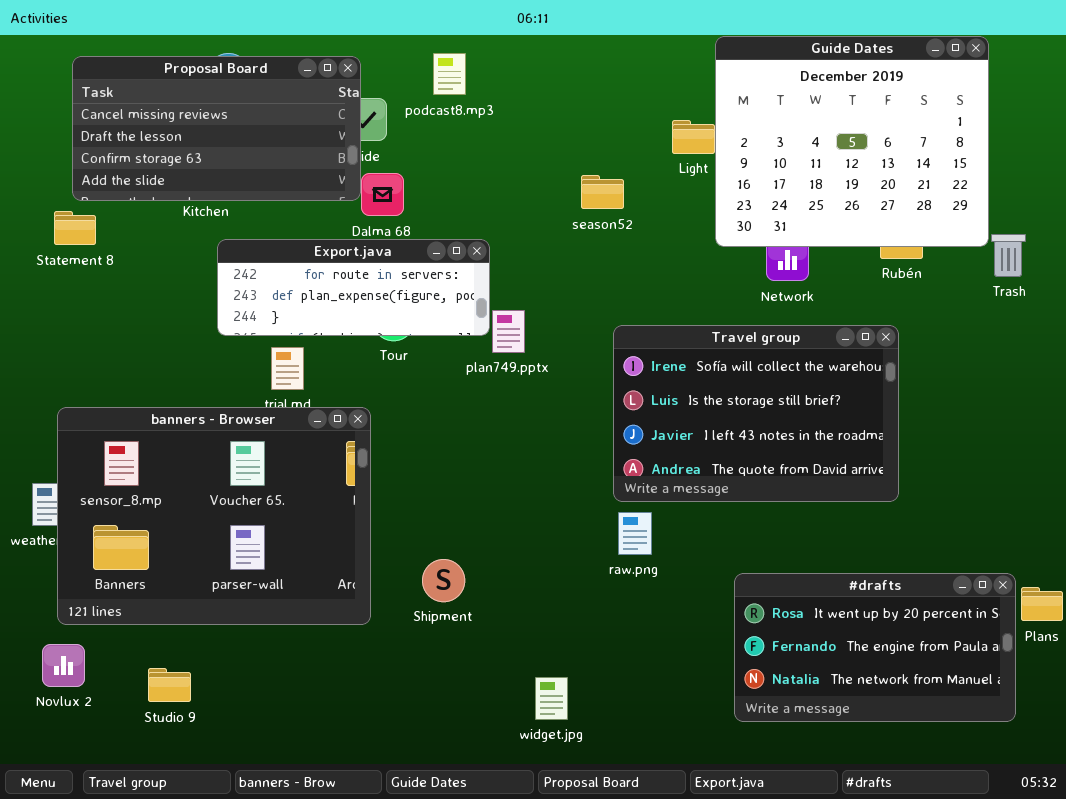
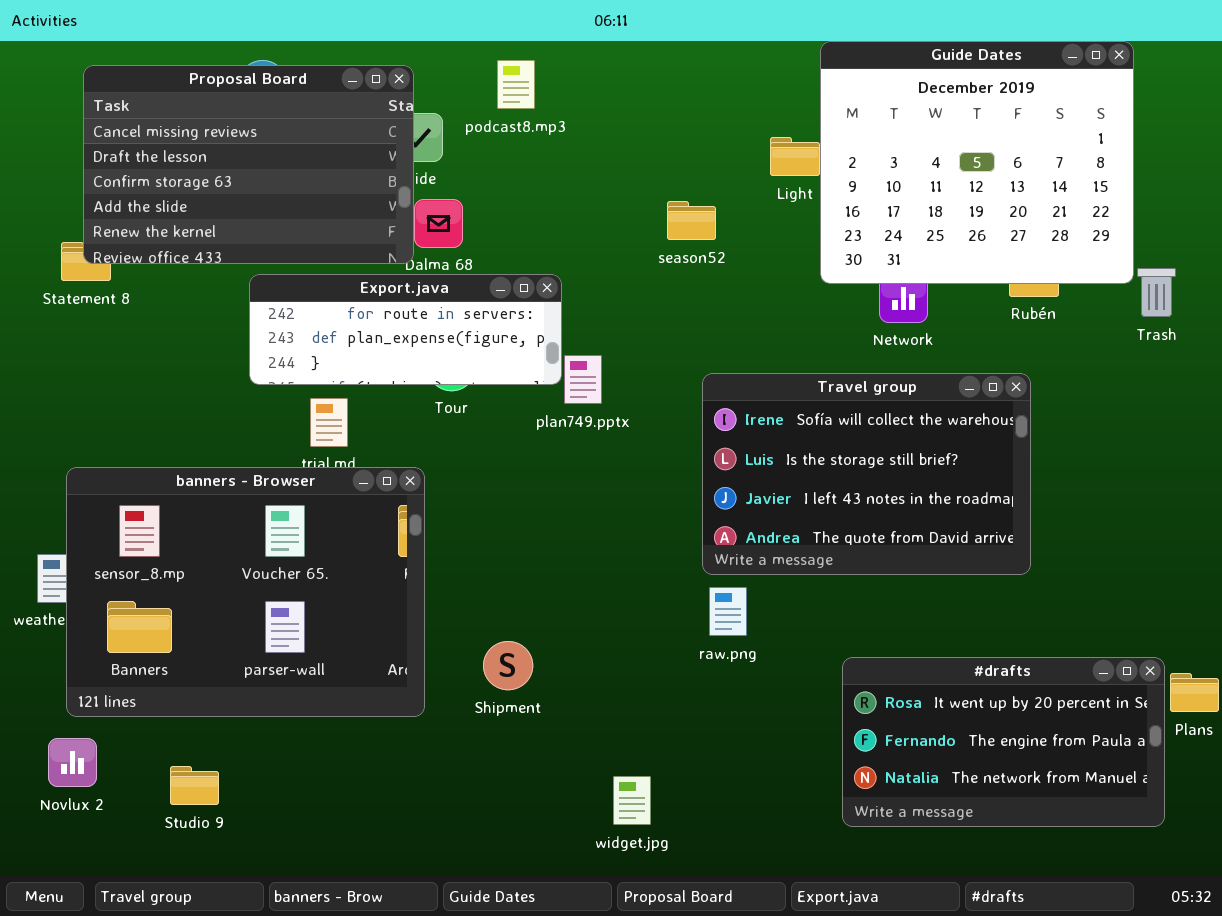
Proposal Board: [72,56,361,201] -> [83,65,414,264], resized

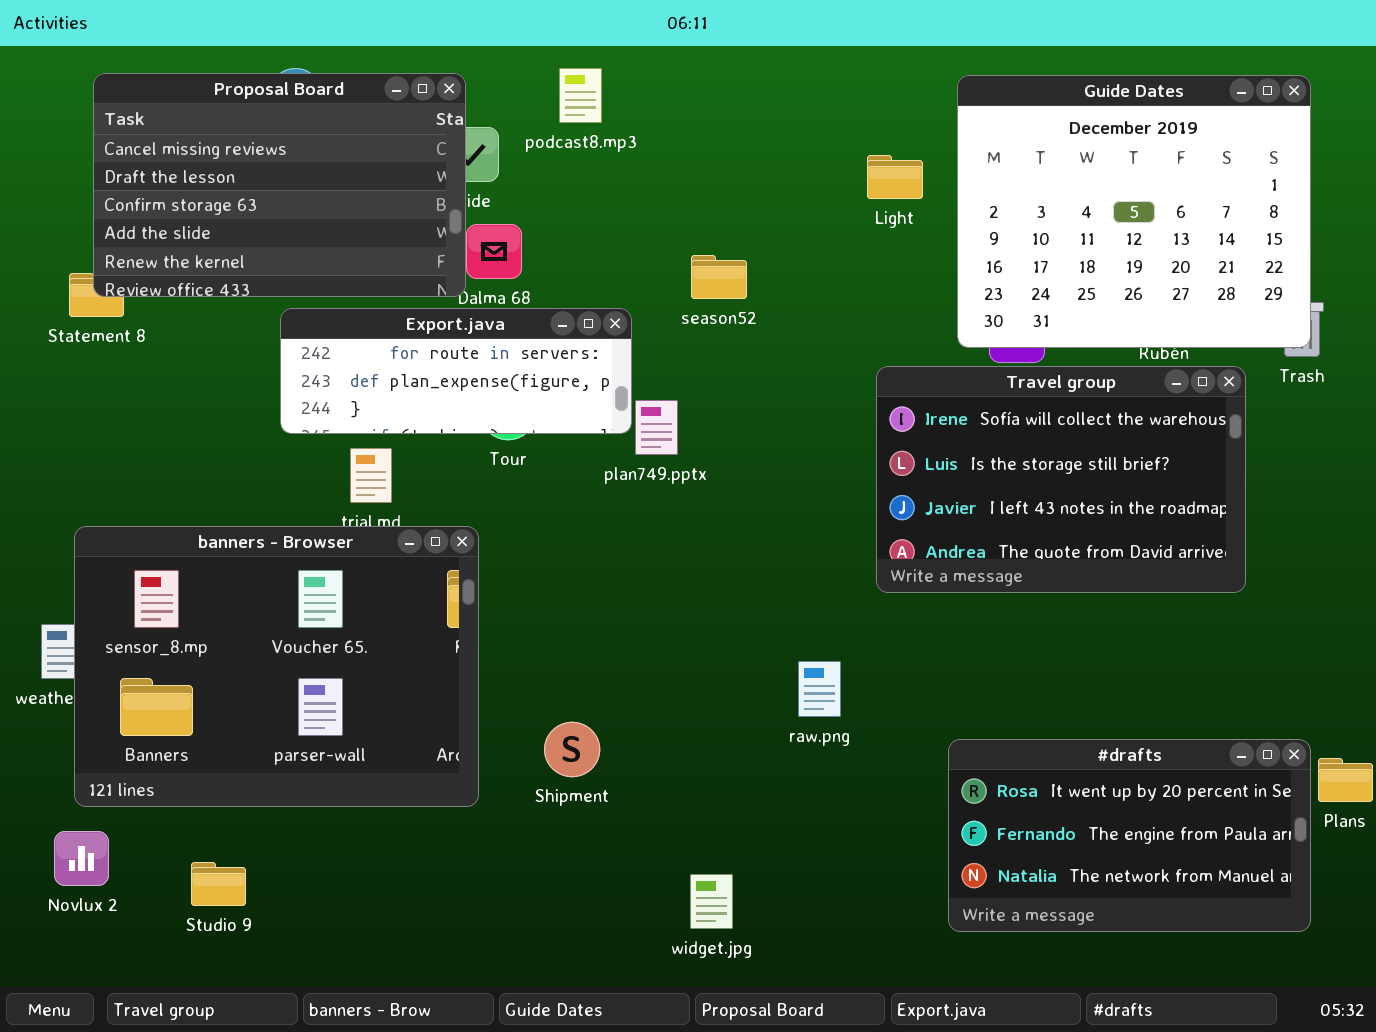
Guide Dates: [820,41,1134,284] -> [957,75,1311,348], moved
season52: [667,201,716,240] -> [691,255,747,299], moved
Travel group: [702,373,1031,575] -> [876,366,1246,593], moved

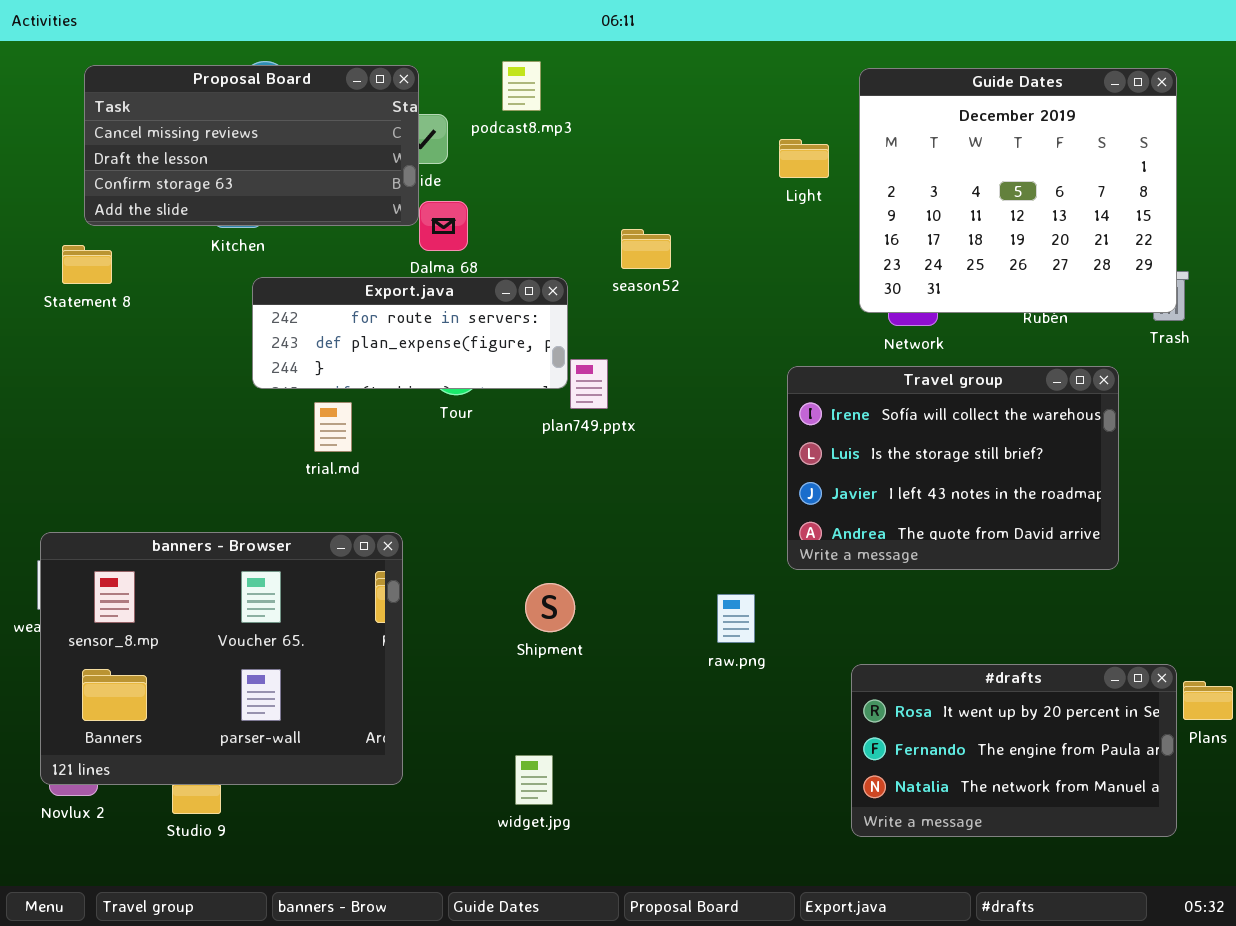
Proposal Board: [93,73,466,297] -> [84,65,419,226], resized
Travel group: [876,366,1246,593] -> [787,366,1119,570], moved
banners - Browser: [74,526,479,807] -> [40,532,403,785], moved
Shipment: [544,722,600,777] -> [525,583,575,632], moved
widget.jpg: [690,874,733,929] -> [515,755,553,805], moved

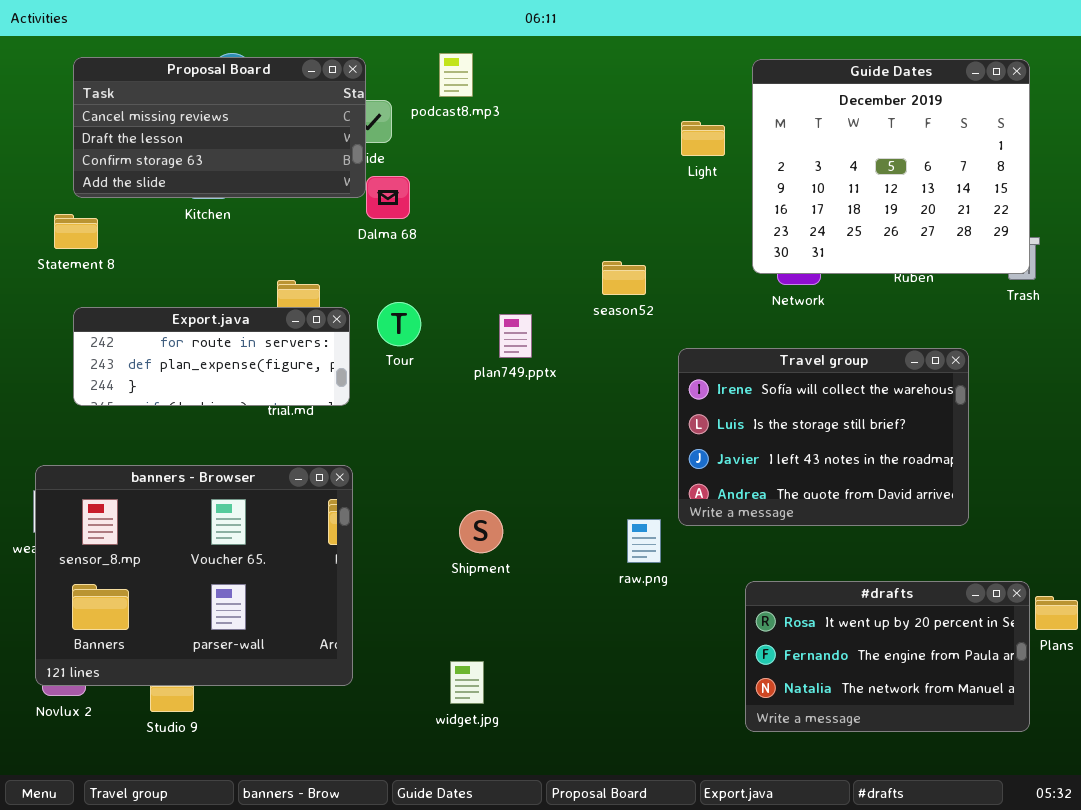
season52: [621,229,671,269] -> [602,261,646,295], moved
Export.java: [252,277,568,389] -> [73,307,350,406], moved
Travel group: [787,366,1119,570] -> [678,348,969,526], moved

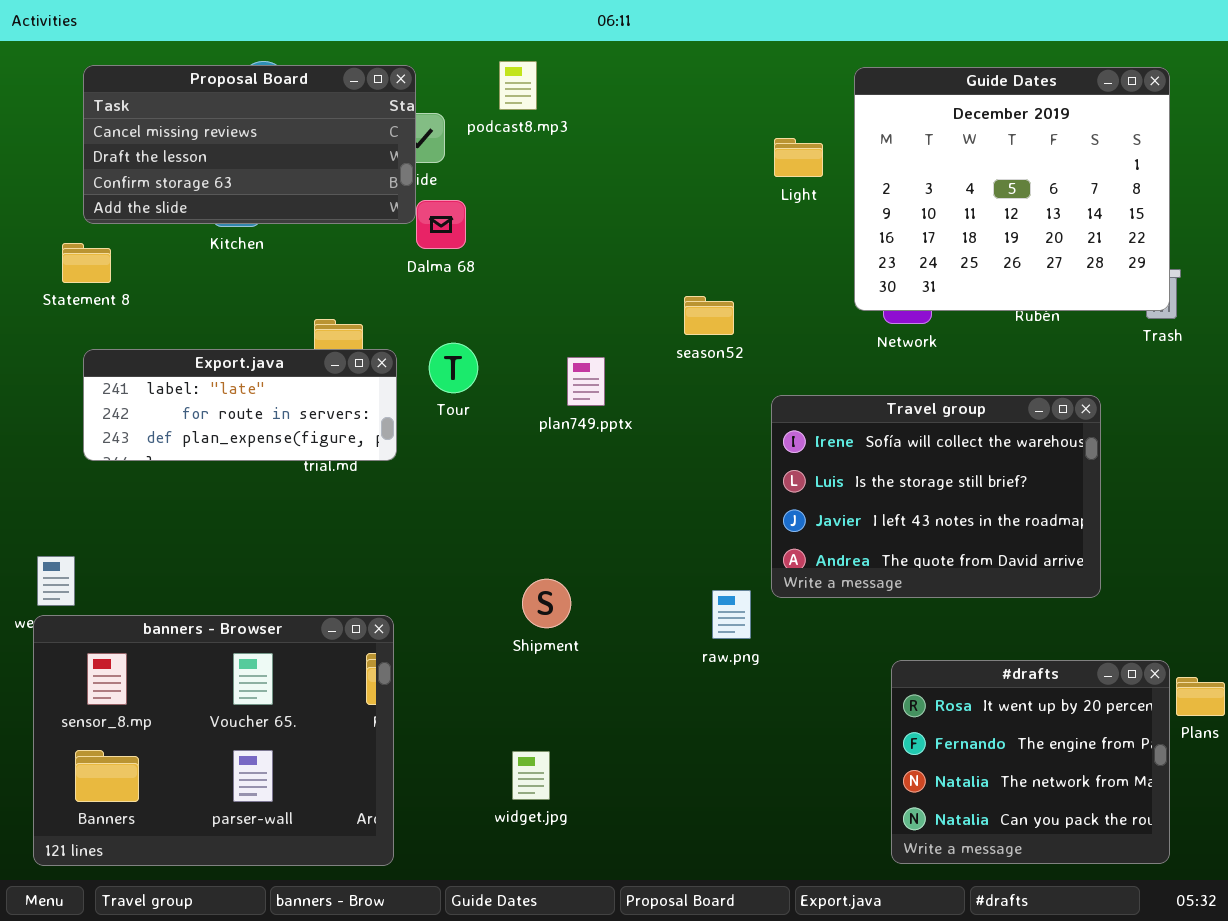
Export.java: [73,307,350,406] -> [83,349,397,461], scrolled up 1 row
banners - Browser: [35,465,353,686] -> [33,615,394,866], moved
#drafts: [745,581,1030,732] -> [891,660,1170,864], resized

